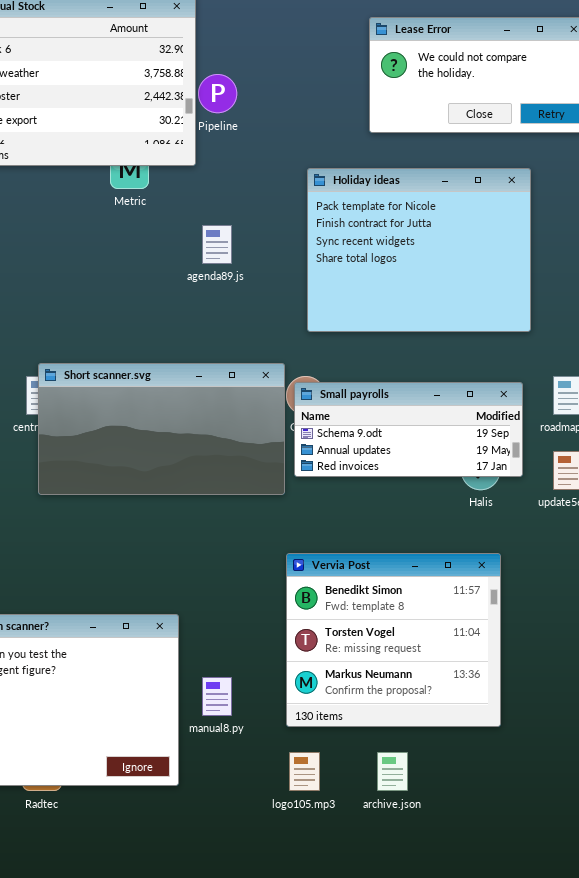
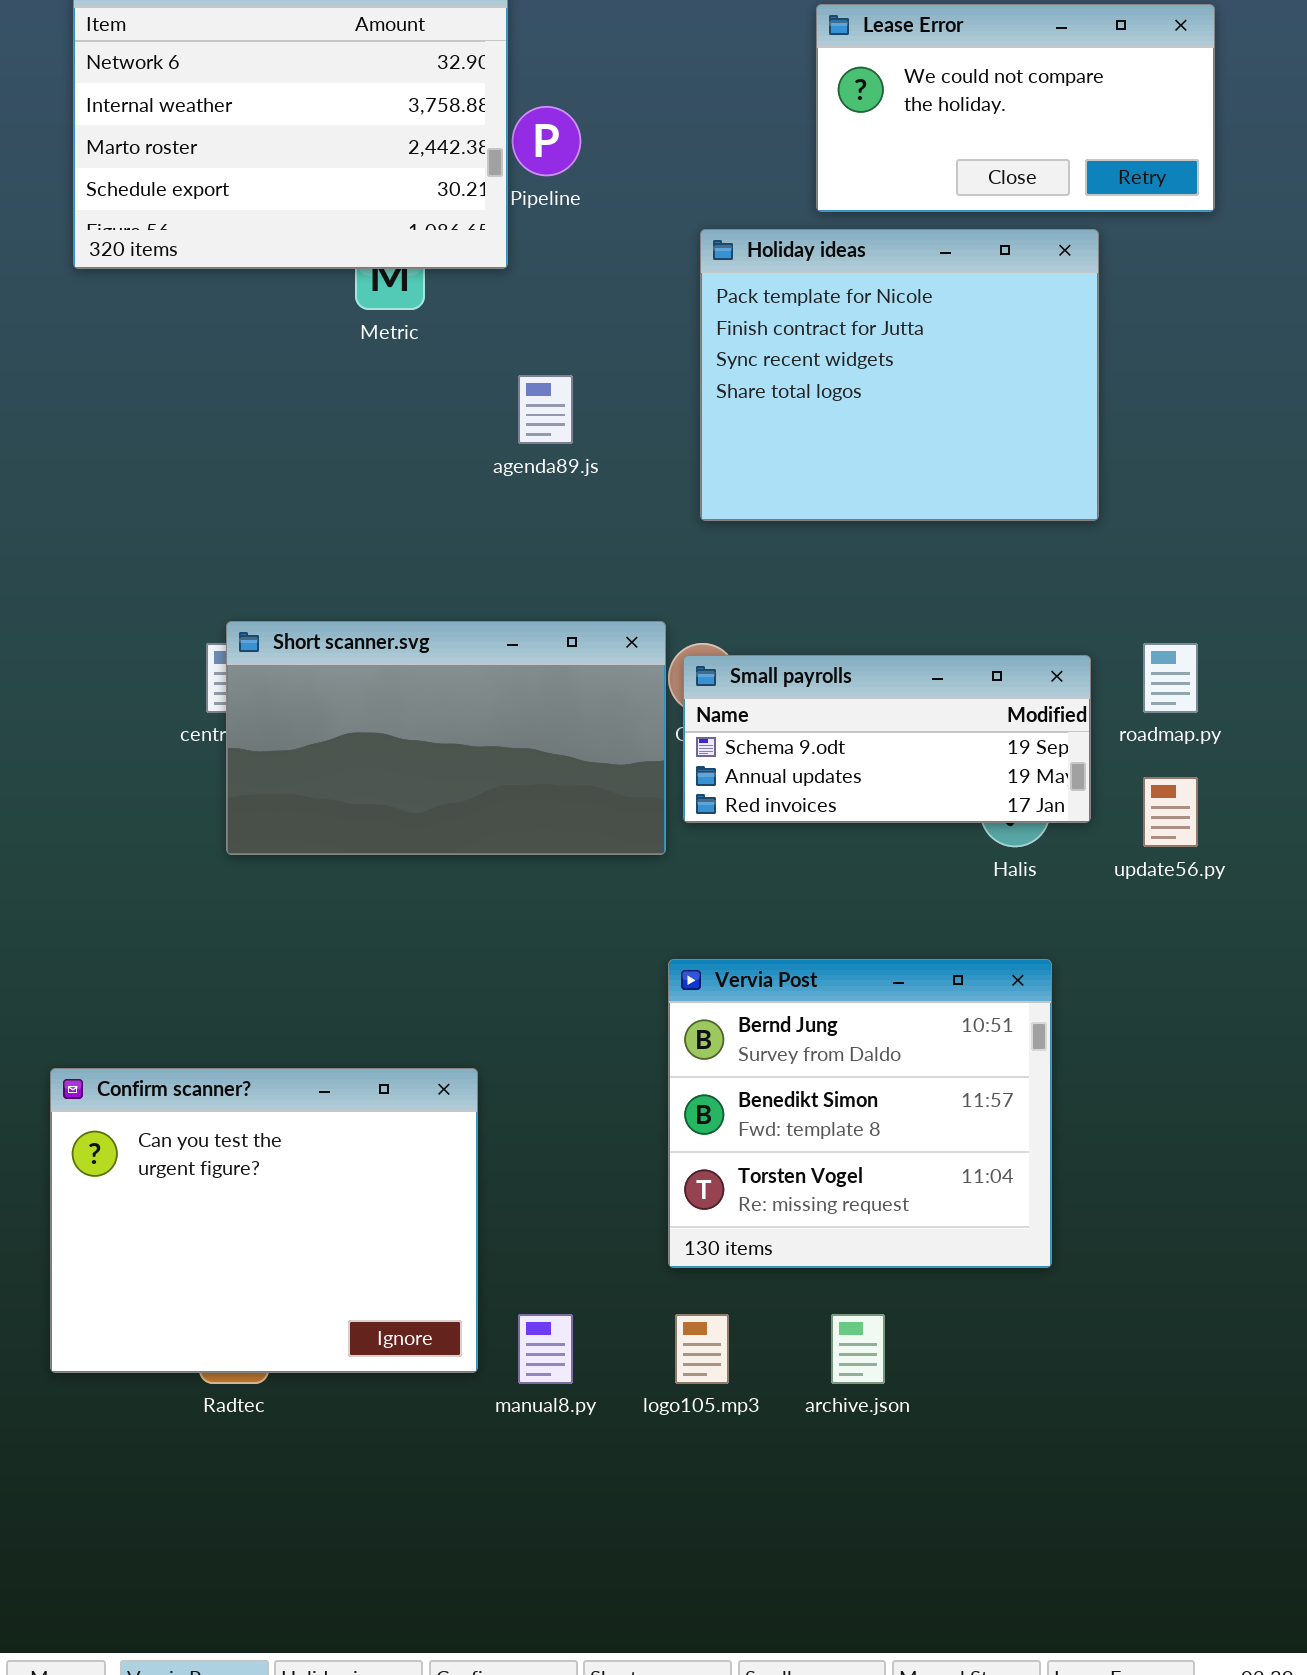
Holiday ideas: [307,168,531,332] -> [700,229,1099,521], moved
Vervia Post: [286,553,501,727] -> [668,959,1052,1268], scrolled up 1 row
manual8.py: [202,677,232,716] -> [518,1314,573,1384], moved

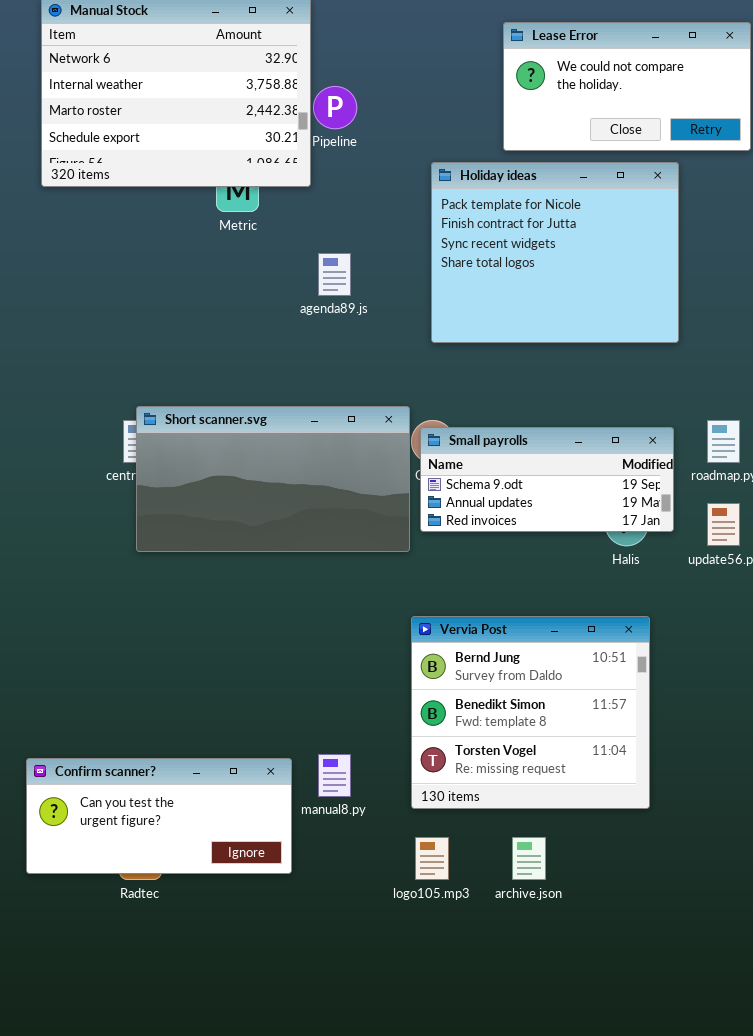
Confirm scanner?: [50,1068,478,1373] -> [26,758,292,874], resized
manual8.py: [518,1314,573,1384] -> [318,754,351,797], moved

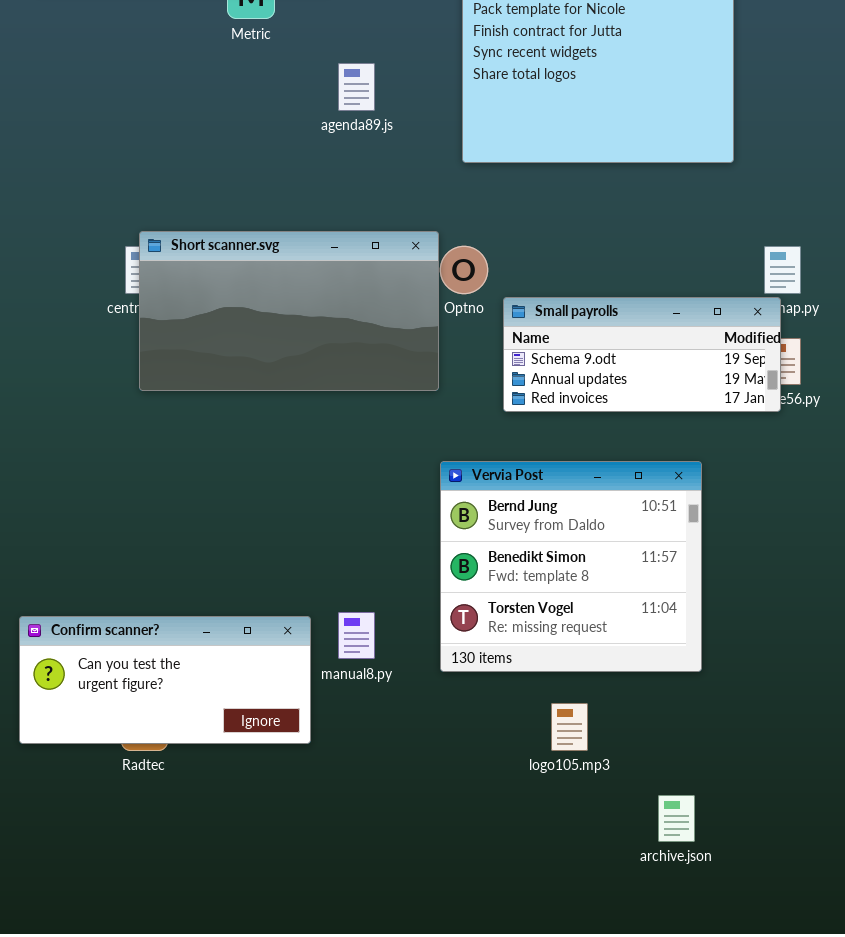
Small payrolls: [420,427,674,532] -> [503,297,781,412], moved
logo105.mp3: [415,837,449,880] -> [551,703,588,751], moved
archive.json: [512,837,546,880] -> [658,795,695,842], moved

